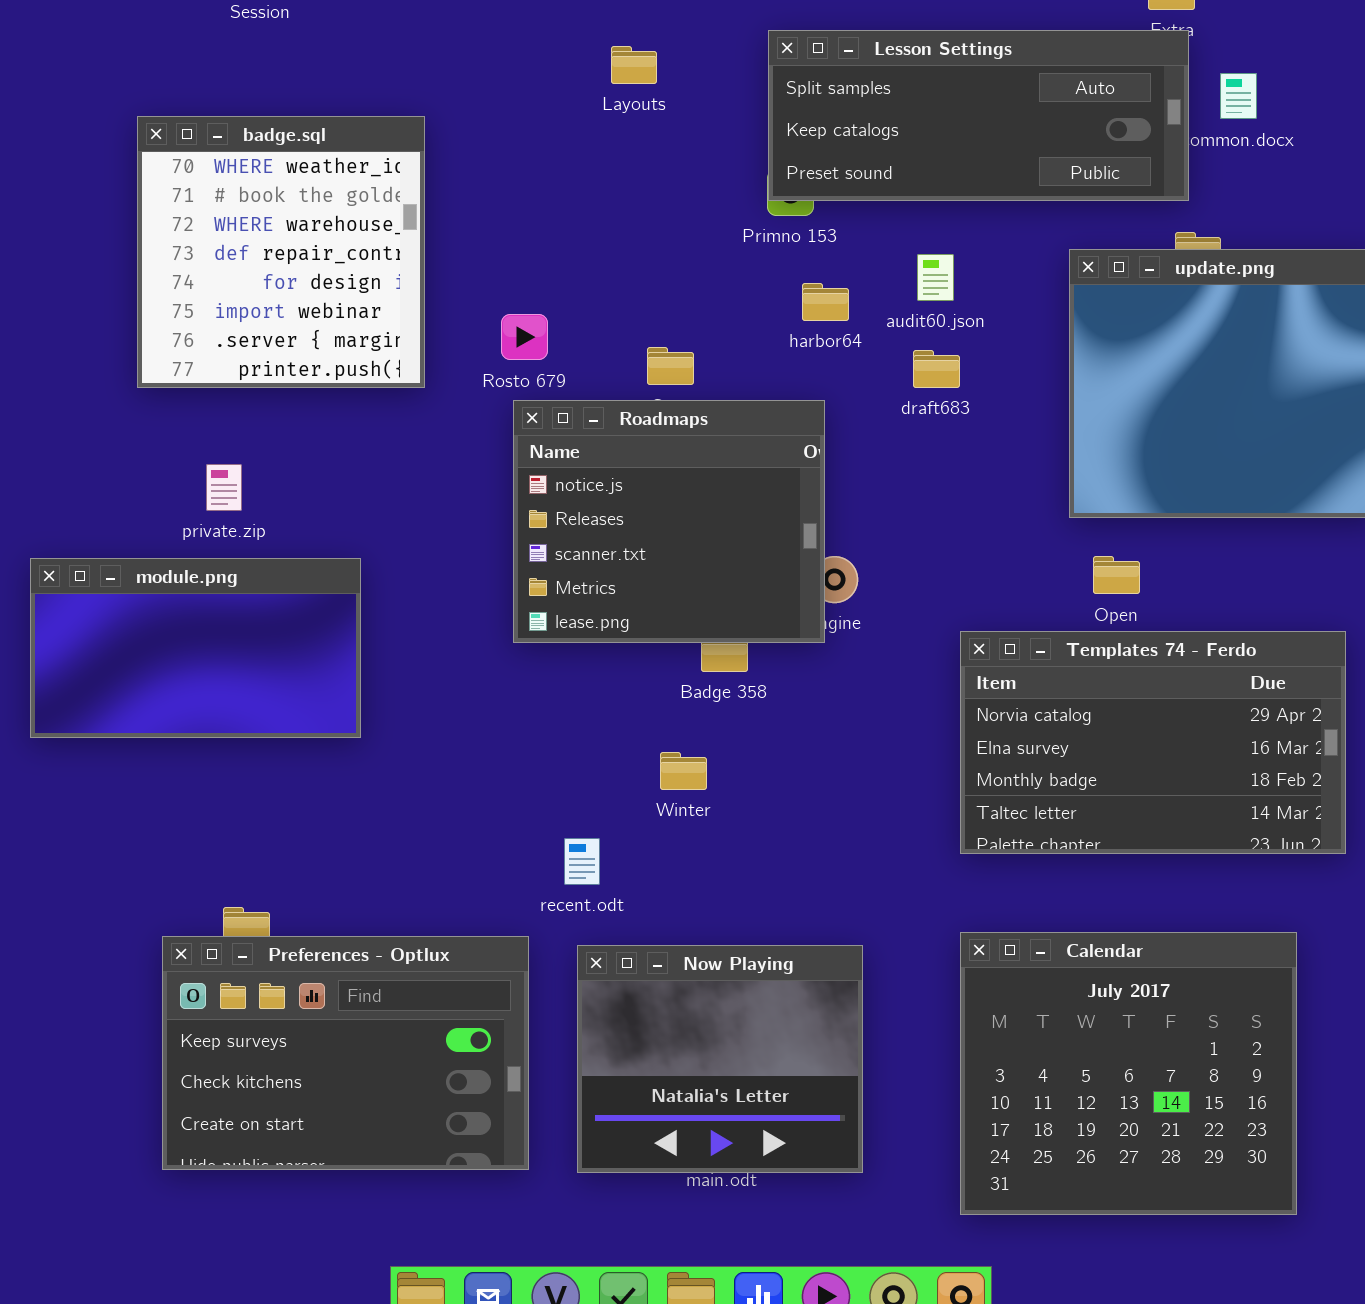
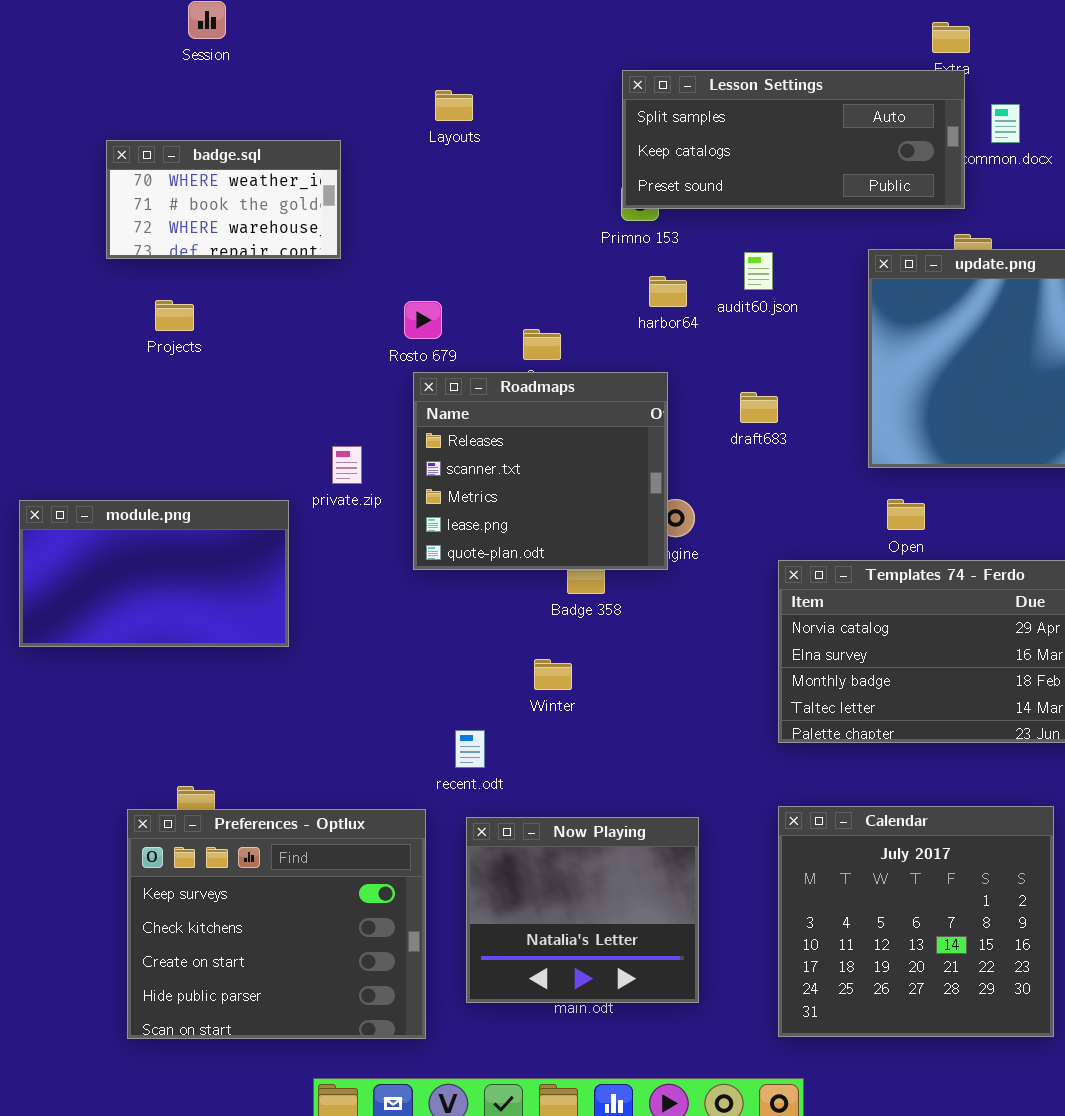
Layouts: [611,46,657,84] -> [435,90,473,121], moved
badge.sql: [137,116,425,388] -> [106,140,341,259], resized
draft683: [913,350,960,388] -> [740,392,778,423], moved
Roadmaps: [513,400,825,643] -> [413,372,668,570], scrolled down 1 row
private.zip: [206,464,242,511] -> [332,446,362,484], moved
Preferences - Optlux: [162,936,529,1170] -> [127,809,426,1039], resized

